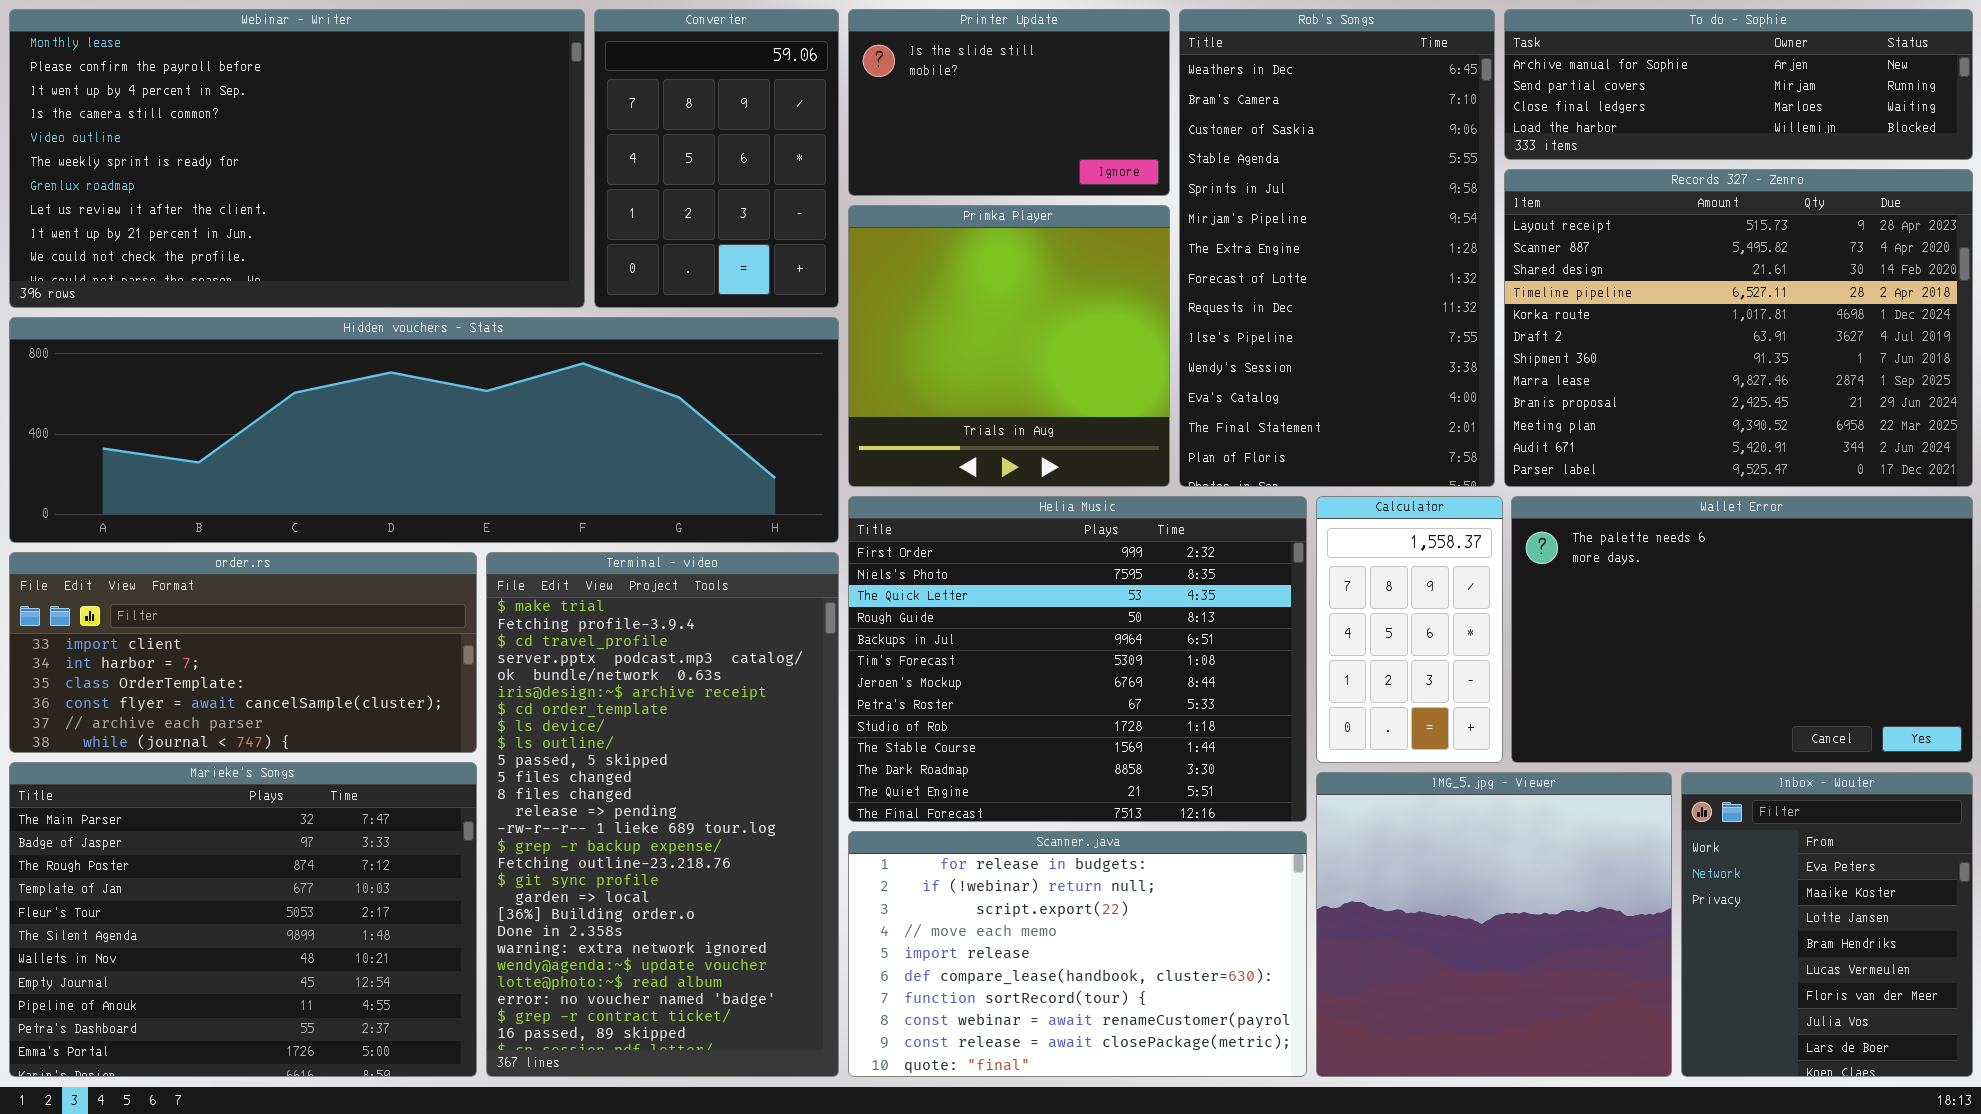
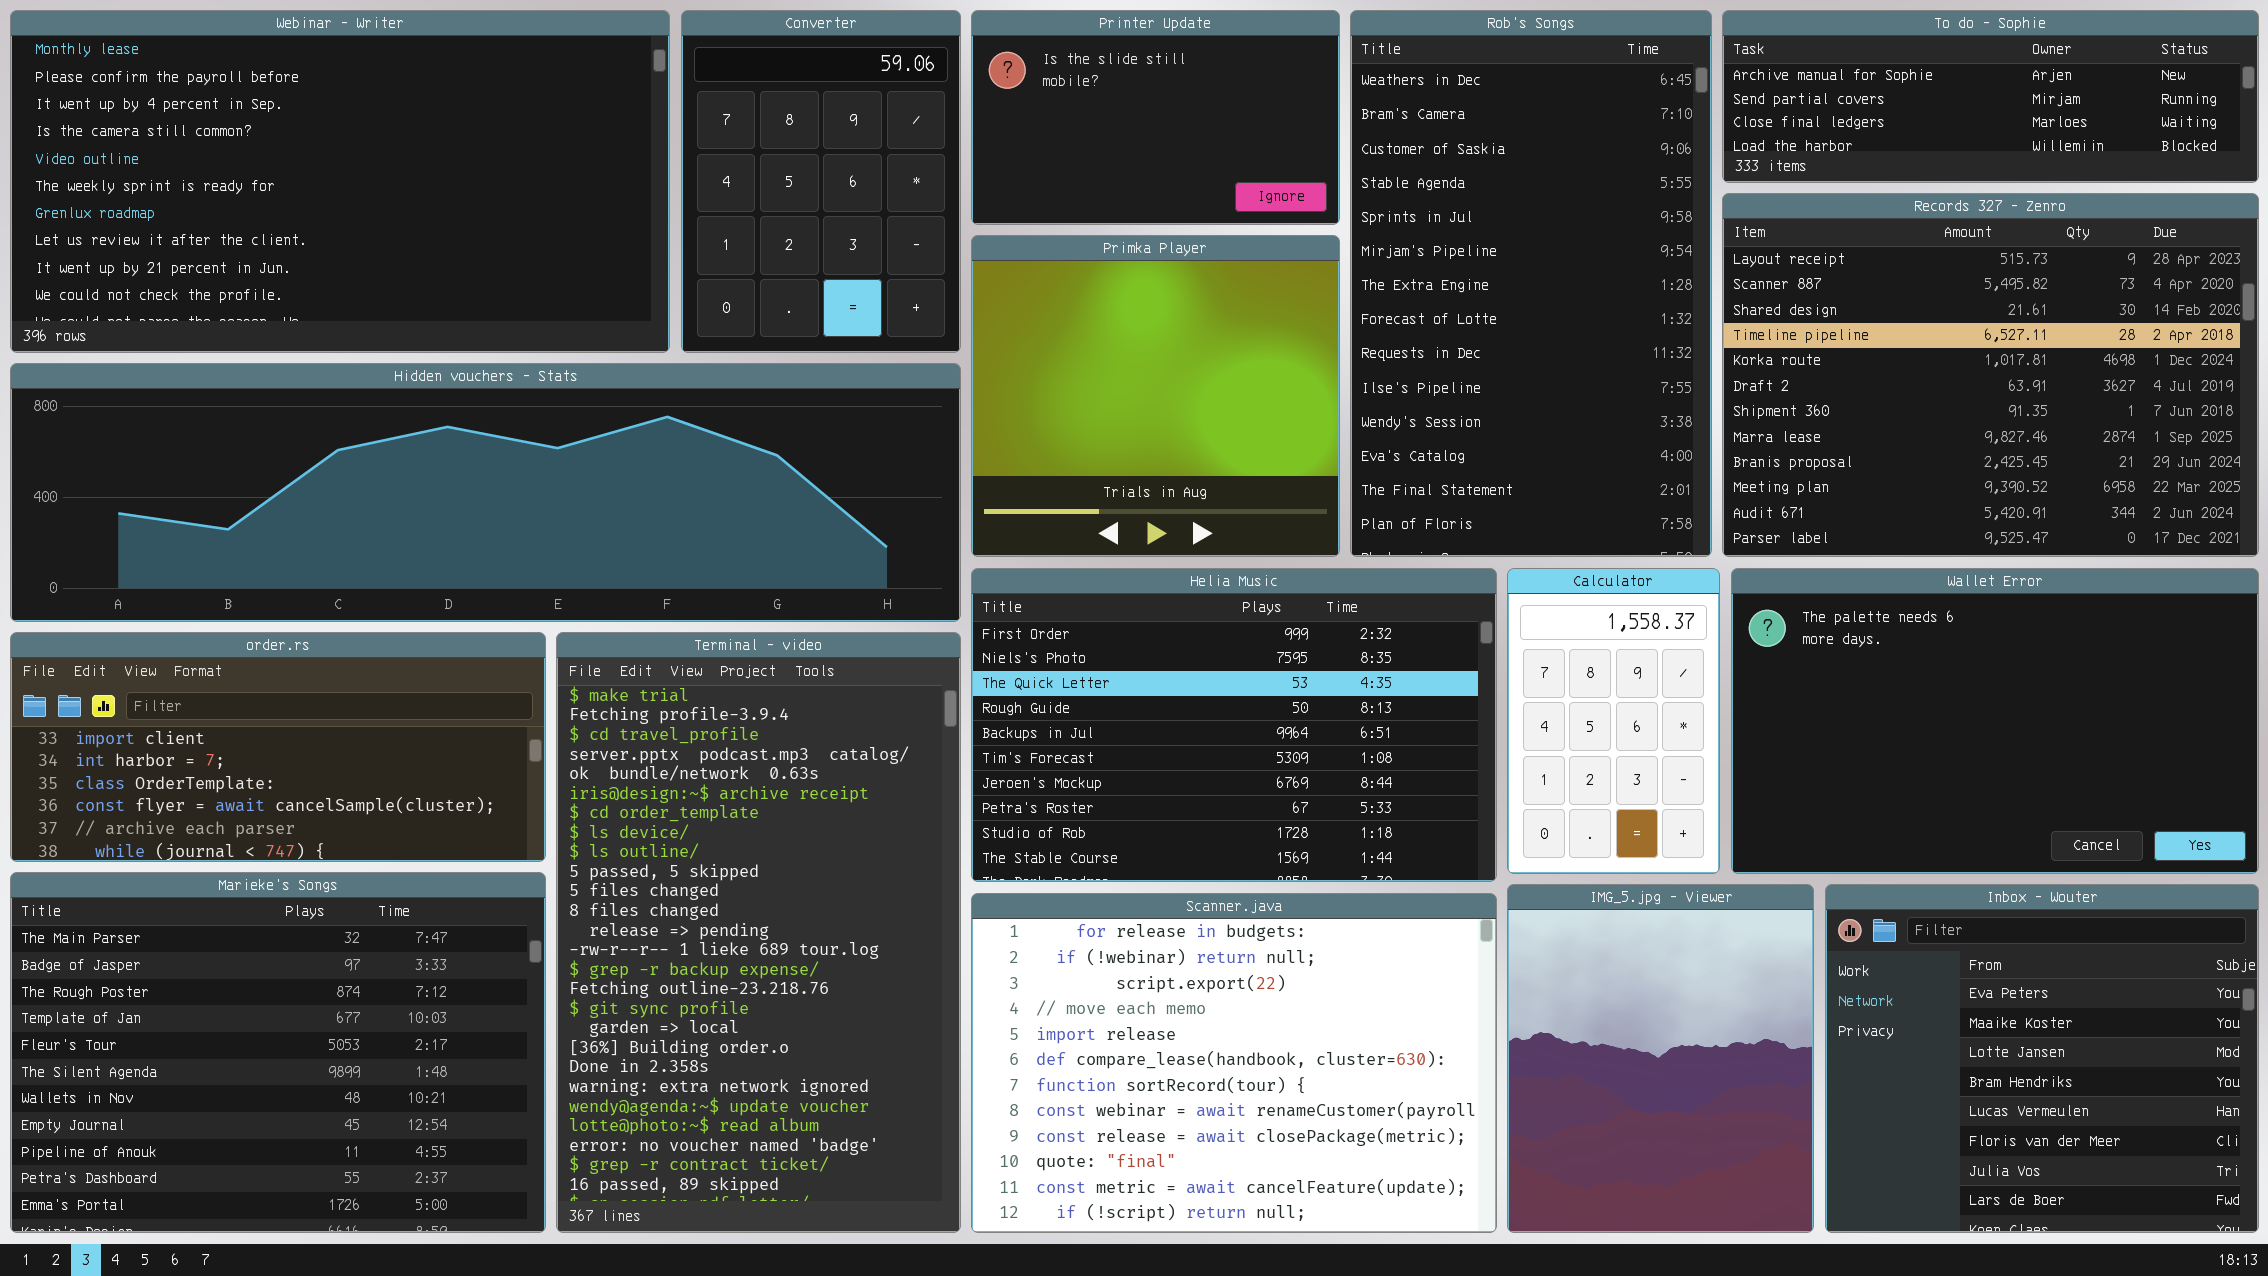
Helia Music: [848,496,1307,822] -> [971,568,1497,882], resized
IMG_5.jpg - Viewer: [1316,772,1672,1077] -> [1507,884,1814,1233], resized
Inbox - Wouter: [1681,772,1973,1077] -> [1825,884,2259,1233], resized
Scanner.java: [848,831,1307,1077] -> [971,893,1497,1233], resized

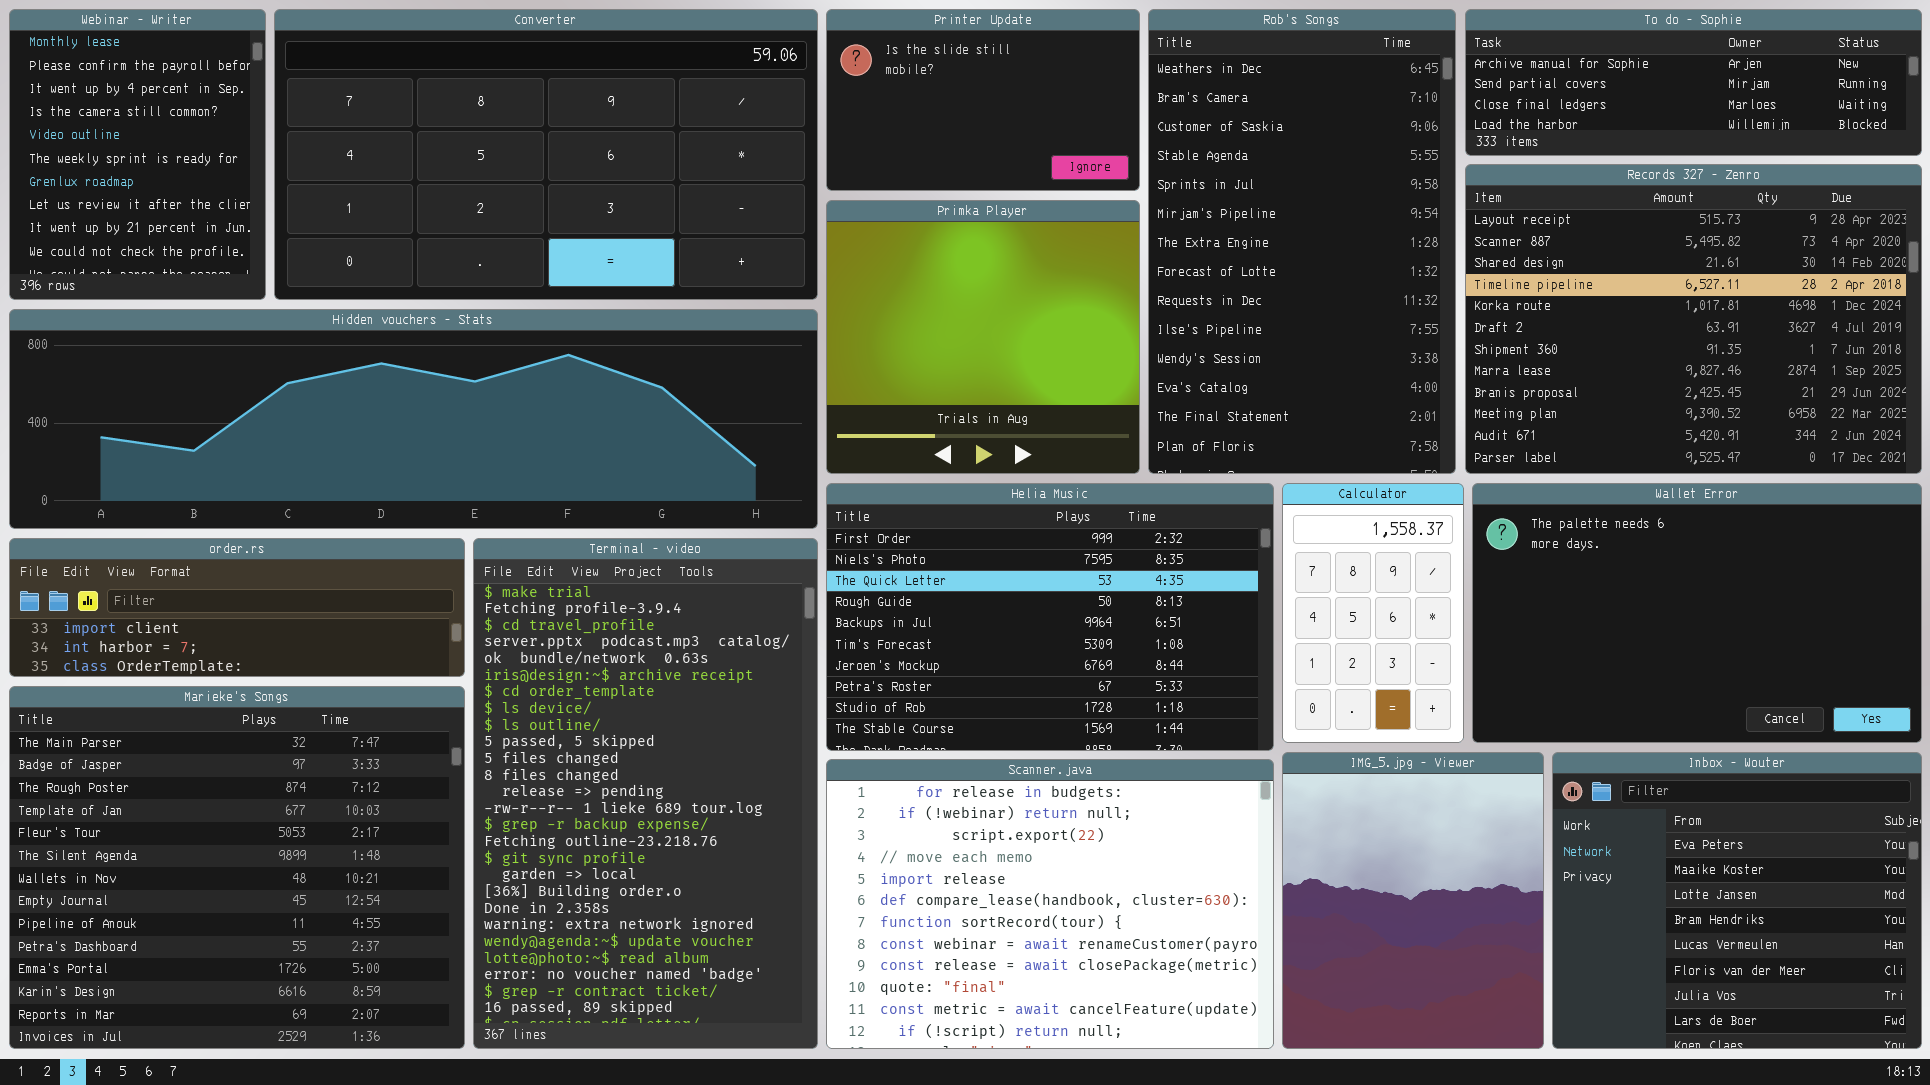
Webinar - Writer: [10,10,670,353] -> [9,9,266,300], resized
Converter: [681,10,961,353] -> [274,9,818,300], resized
order.rs: [10,632,546,862] -> [9,538,465,677], resized
Marieke's Songs: [10,872,546,1233] -> [9,686,465,1049], resized

